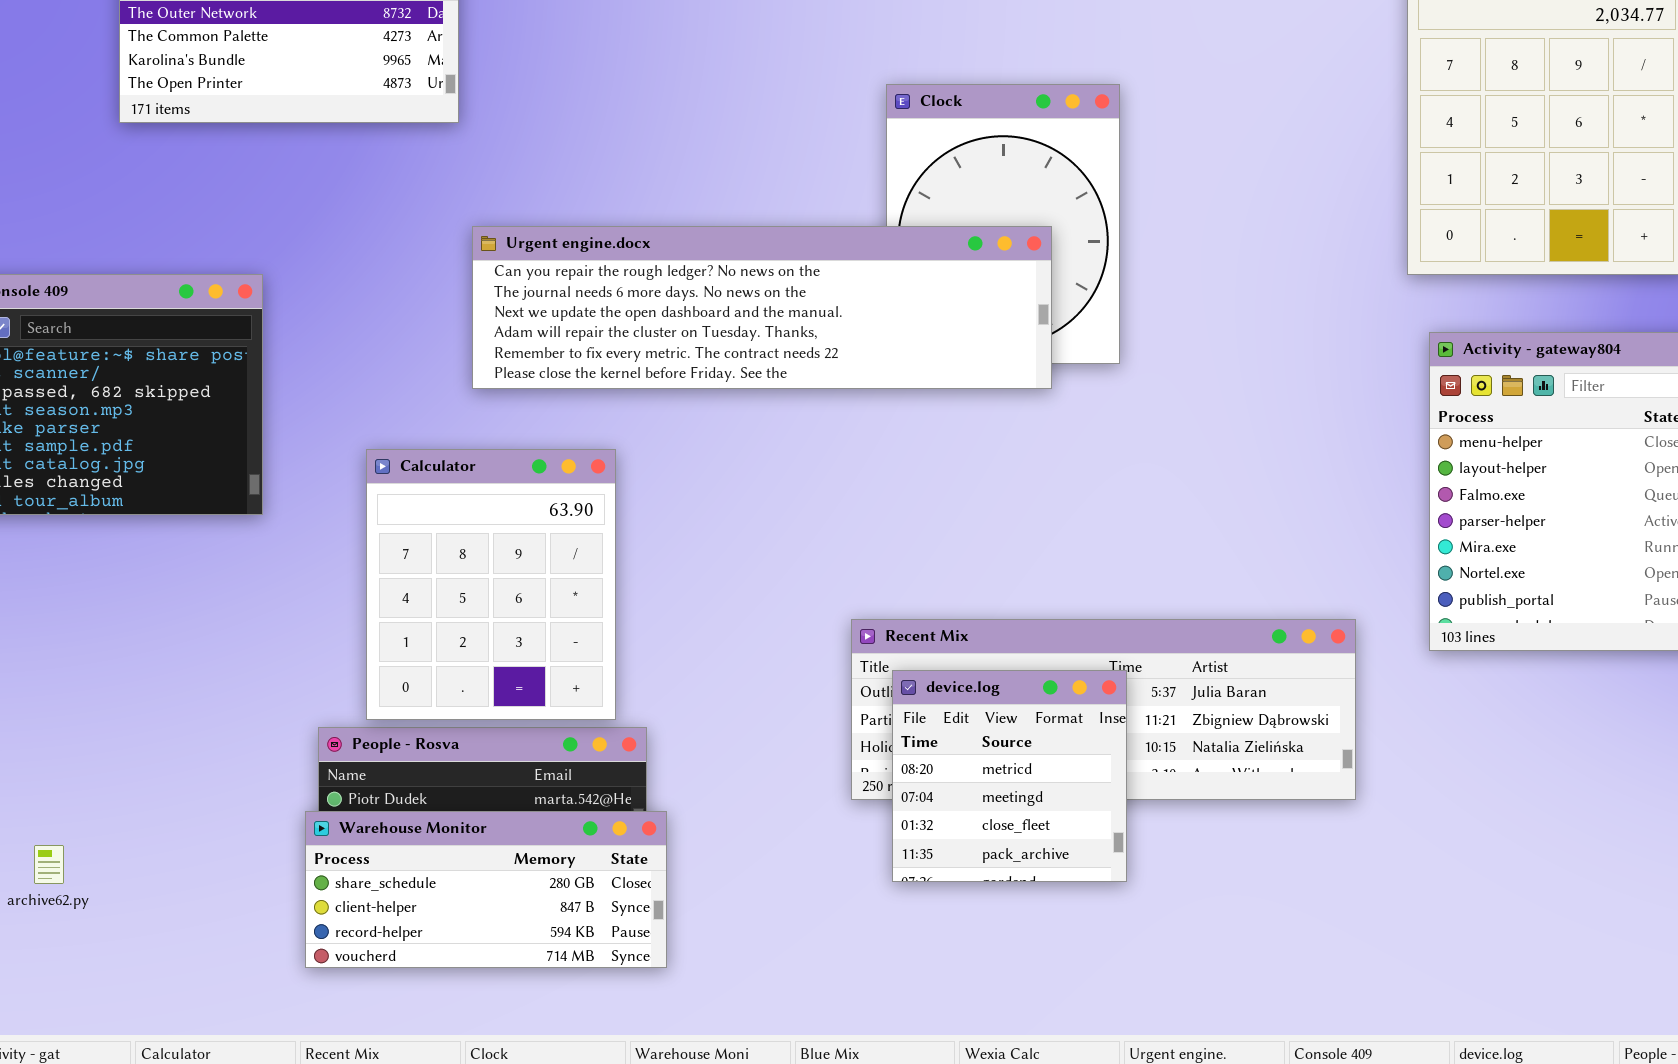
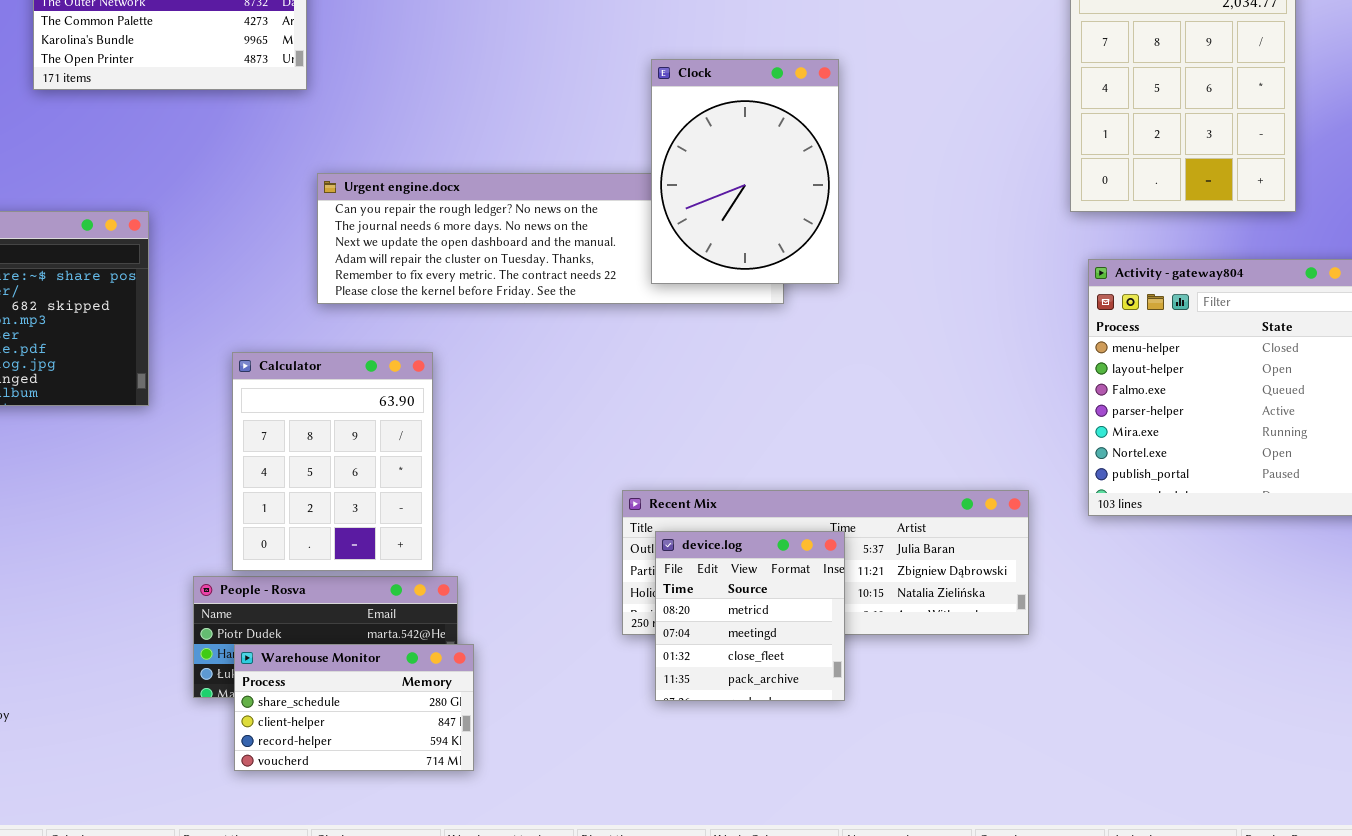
Clock: [886,84,1120,364] -> [651,59,839,284], raised
Warehouse Monitor: [305,811,667,968] -> [234,644,474,771], resized

